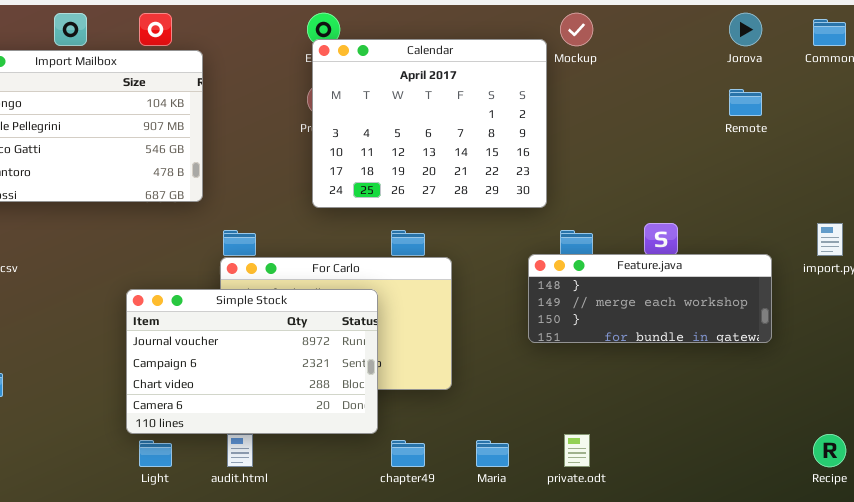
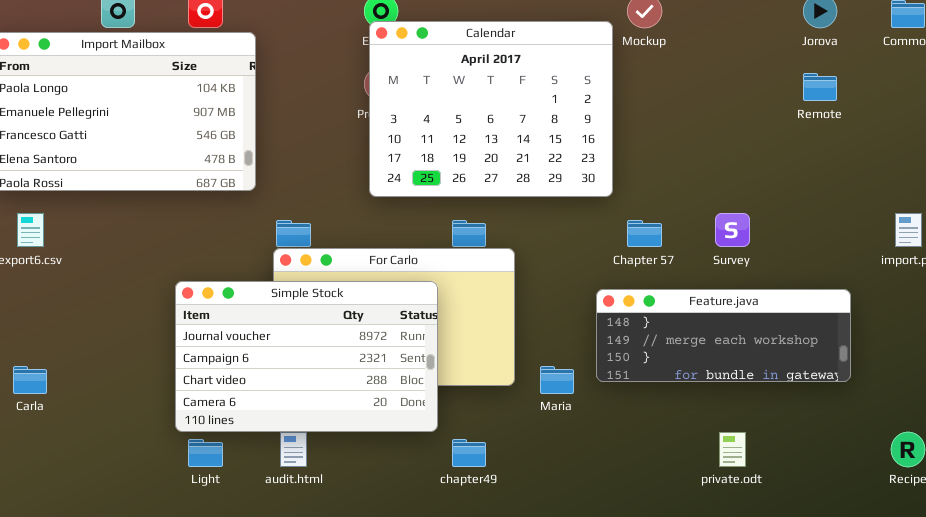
Feature.java: [528,254,772,343] -> [596,289,851,382], moved
private.odt: [564,434,590,467] -> [719,432,746,467], moved
Maria: [476,440,509,467] -> [540,366,574,394], moved

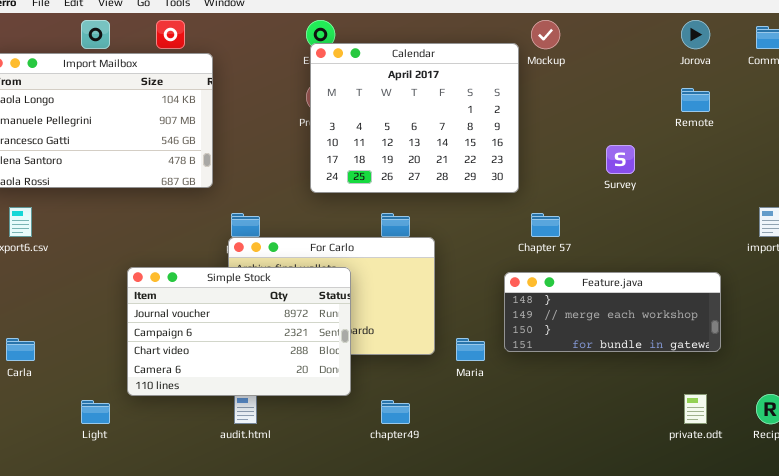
Survey: [715,213,750,247] -> [606,145,635,174], moved
Simple Stock: [175,281,438,432] -> [127,267,351,396], moved
private.odt: [719,432,746,467] -> [684,394,707,424], moved
Light: [188,439,223,467] -> [81,400,110,424], moved

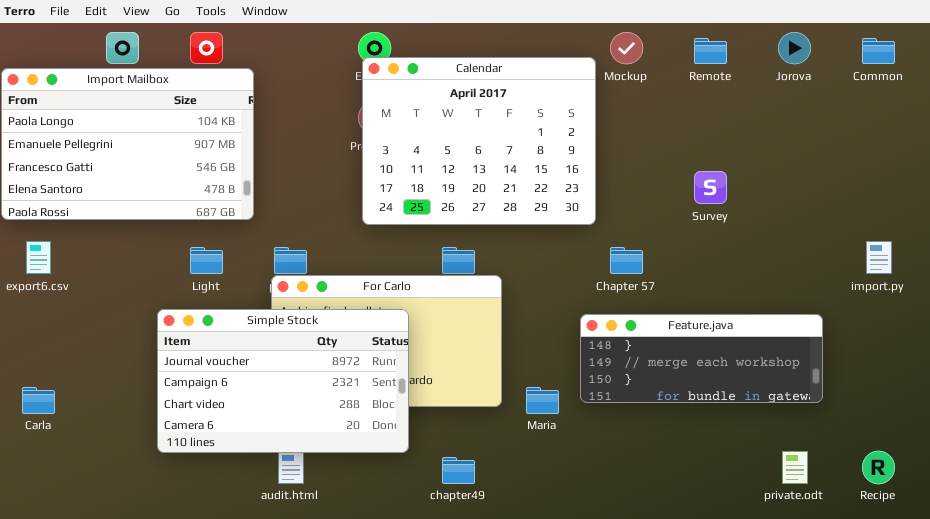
Remote: [681,88,710,112] -> [694,38,727,64], moved
Light: [81,400,110,424] -> [190,247,223,274], moved

